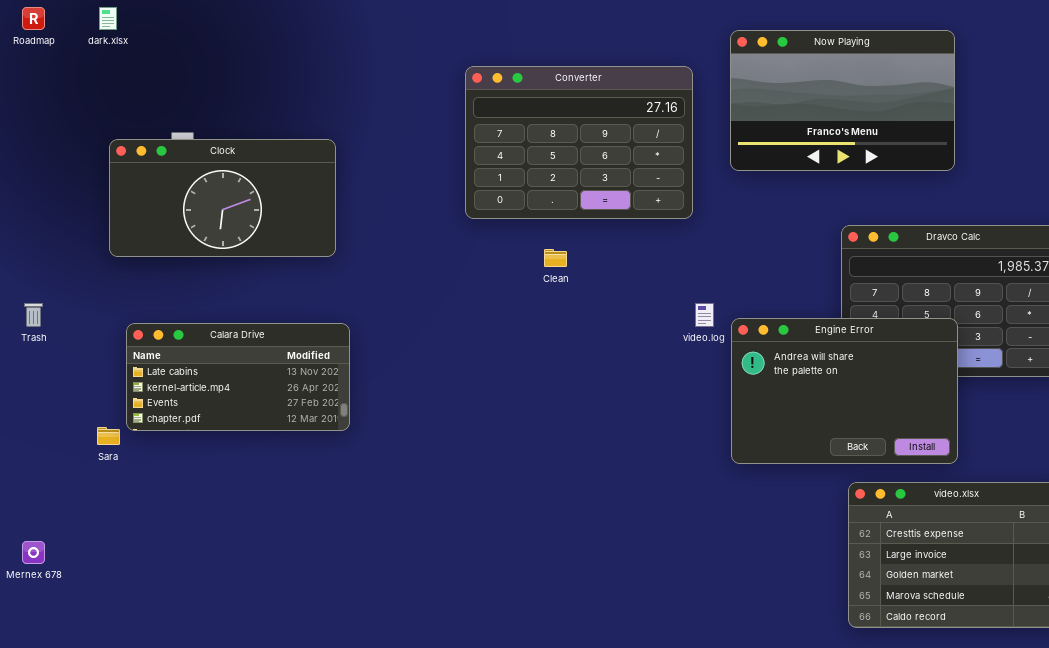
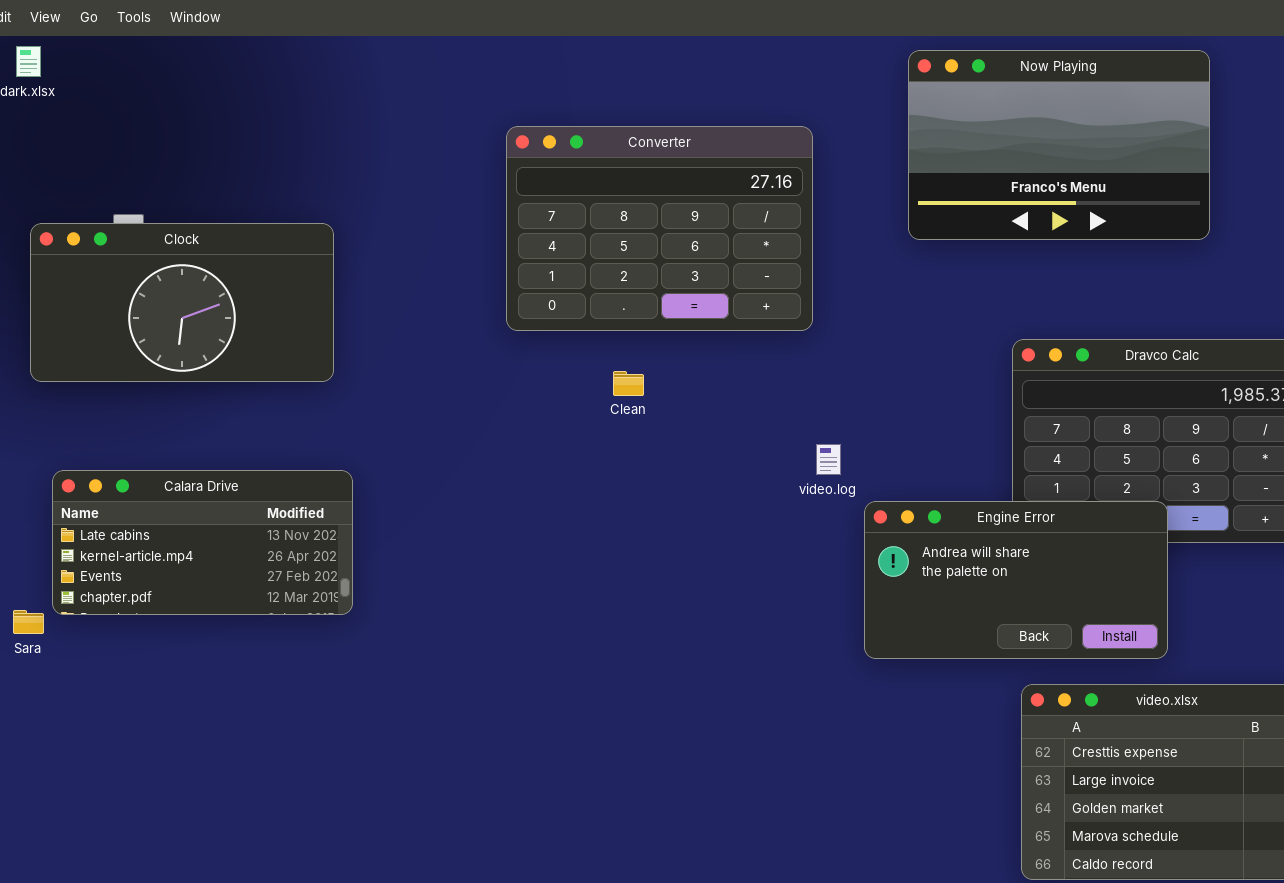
Now Playing: [730,30,955,171] -> [908,50,1210,240], moved
Engine Error: [731,318,958,464] -> [864,501,1168,659], resized

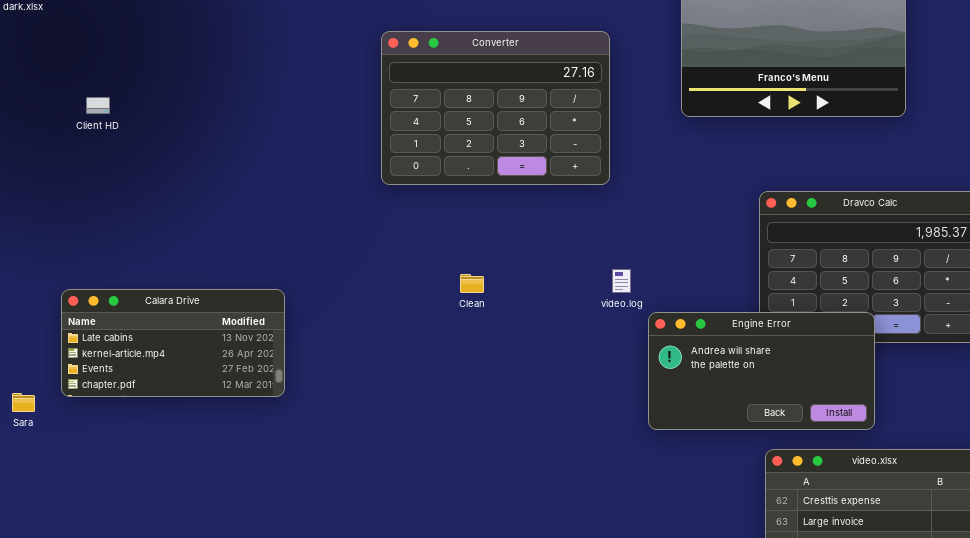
Clock: [30,223,334,382] -> none, closed
Clean: [613,371,644,396] -> [460,274,484,293], moved
Calara Drive: [52,470,353,615] -> [61,289,285,397], moved

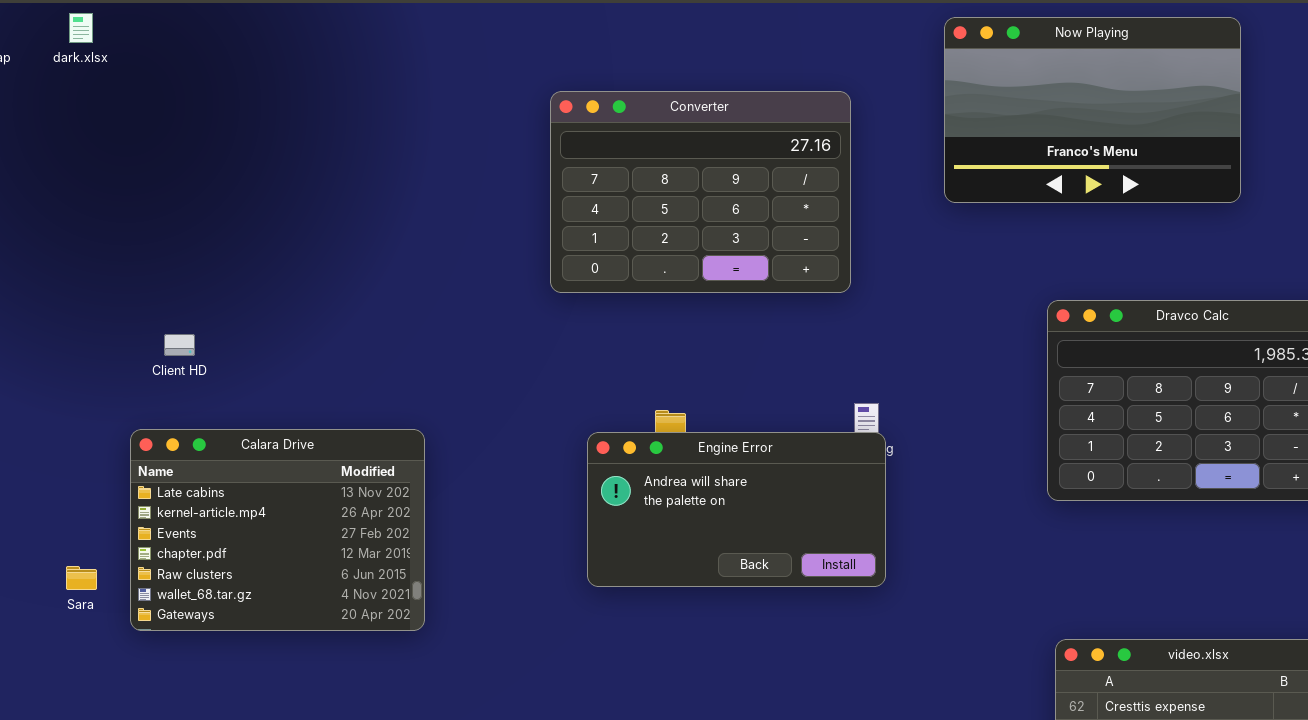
Client HD: [86,97,110,114] -> [164,334,195,356], moved
Calara Drive: [61,289,285,397] -> [130,429,425,631], resized
Engine Error: [648,312,875,430] -> [587,432,886,587], moved

